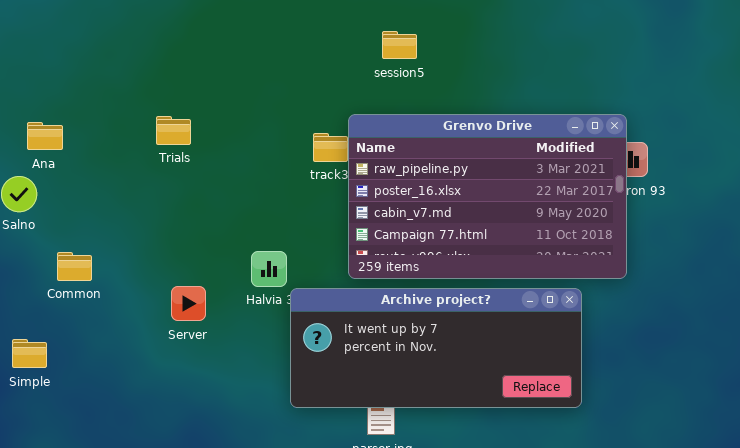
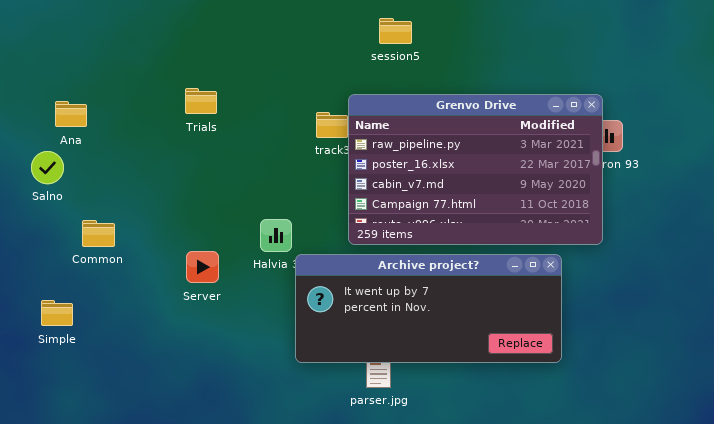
Trials: [156,116,191,145] -> [185,88,217,114], moved

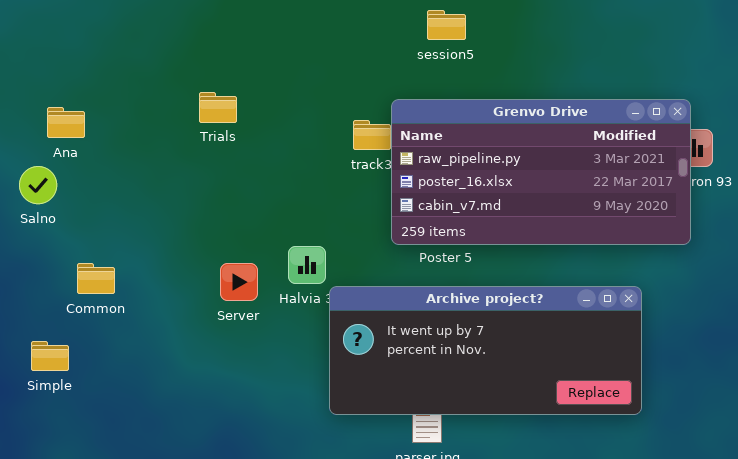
Grenvo Drive: [348,94,603,245] -> [391,99,691,245], resized
Common: [82,220,115,247] -> [77,263,115,294], moved
Server: [186,251,219,283] -> [220,263,258,301], moved

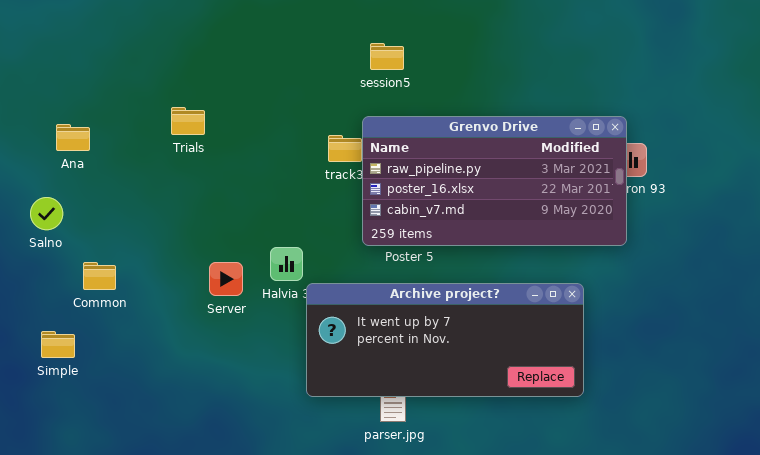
session5: [427,10,466,40] -> [370,43,404,70], moved
Trials: [199,92,237,123] -> [171,107,205,135], moved
Salno: [19,166,57,204] -> [30,197,63,230], moved

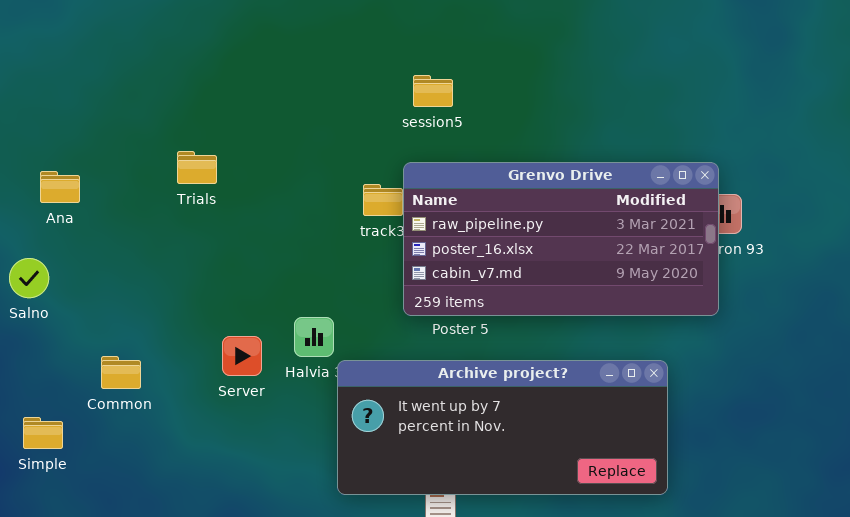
Common: [83,262,116,290] -> [101,356,141,389], moved

